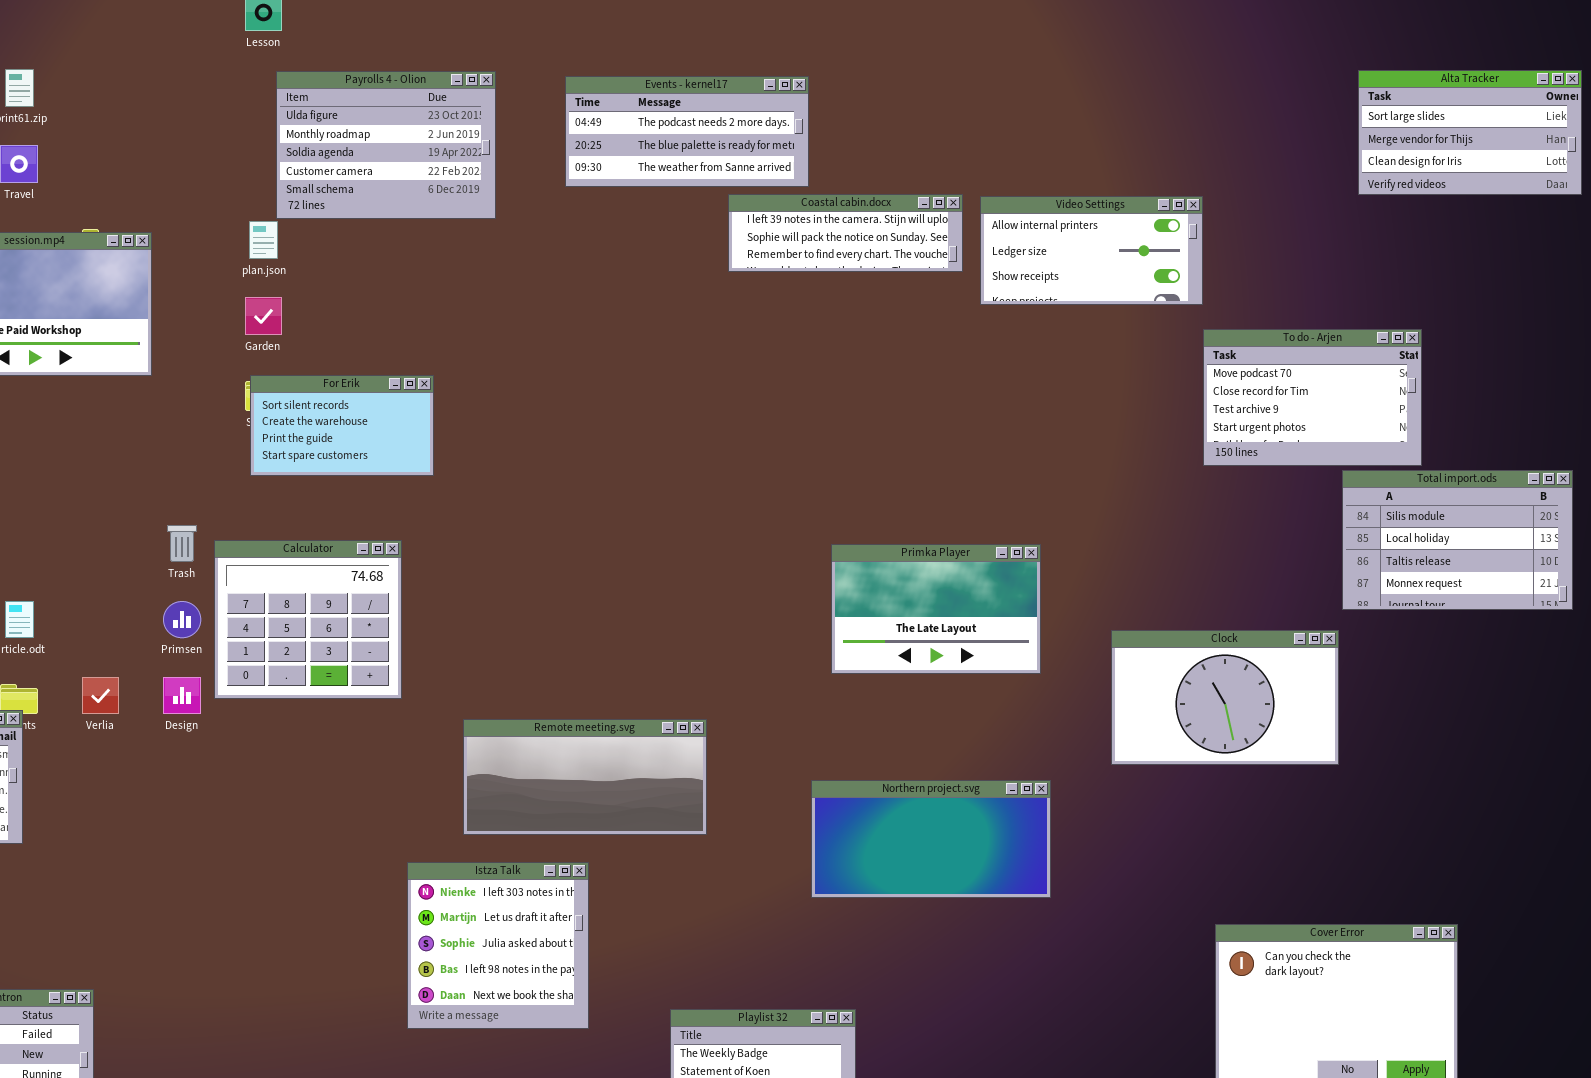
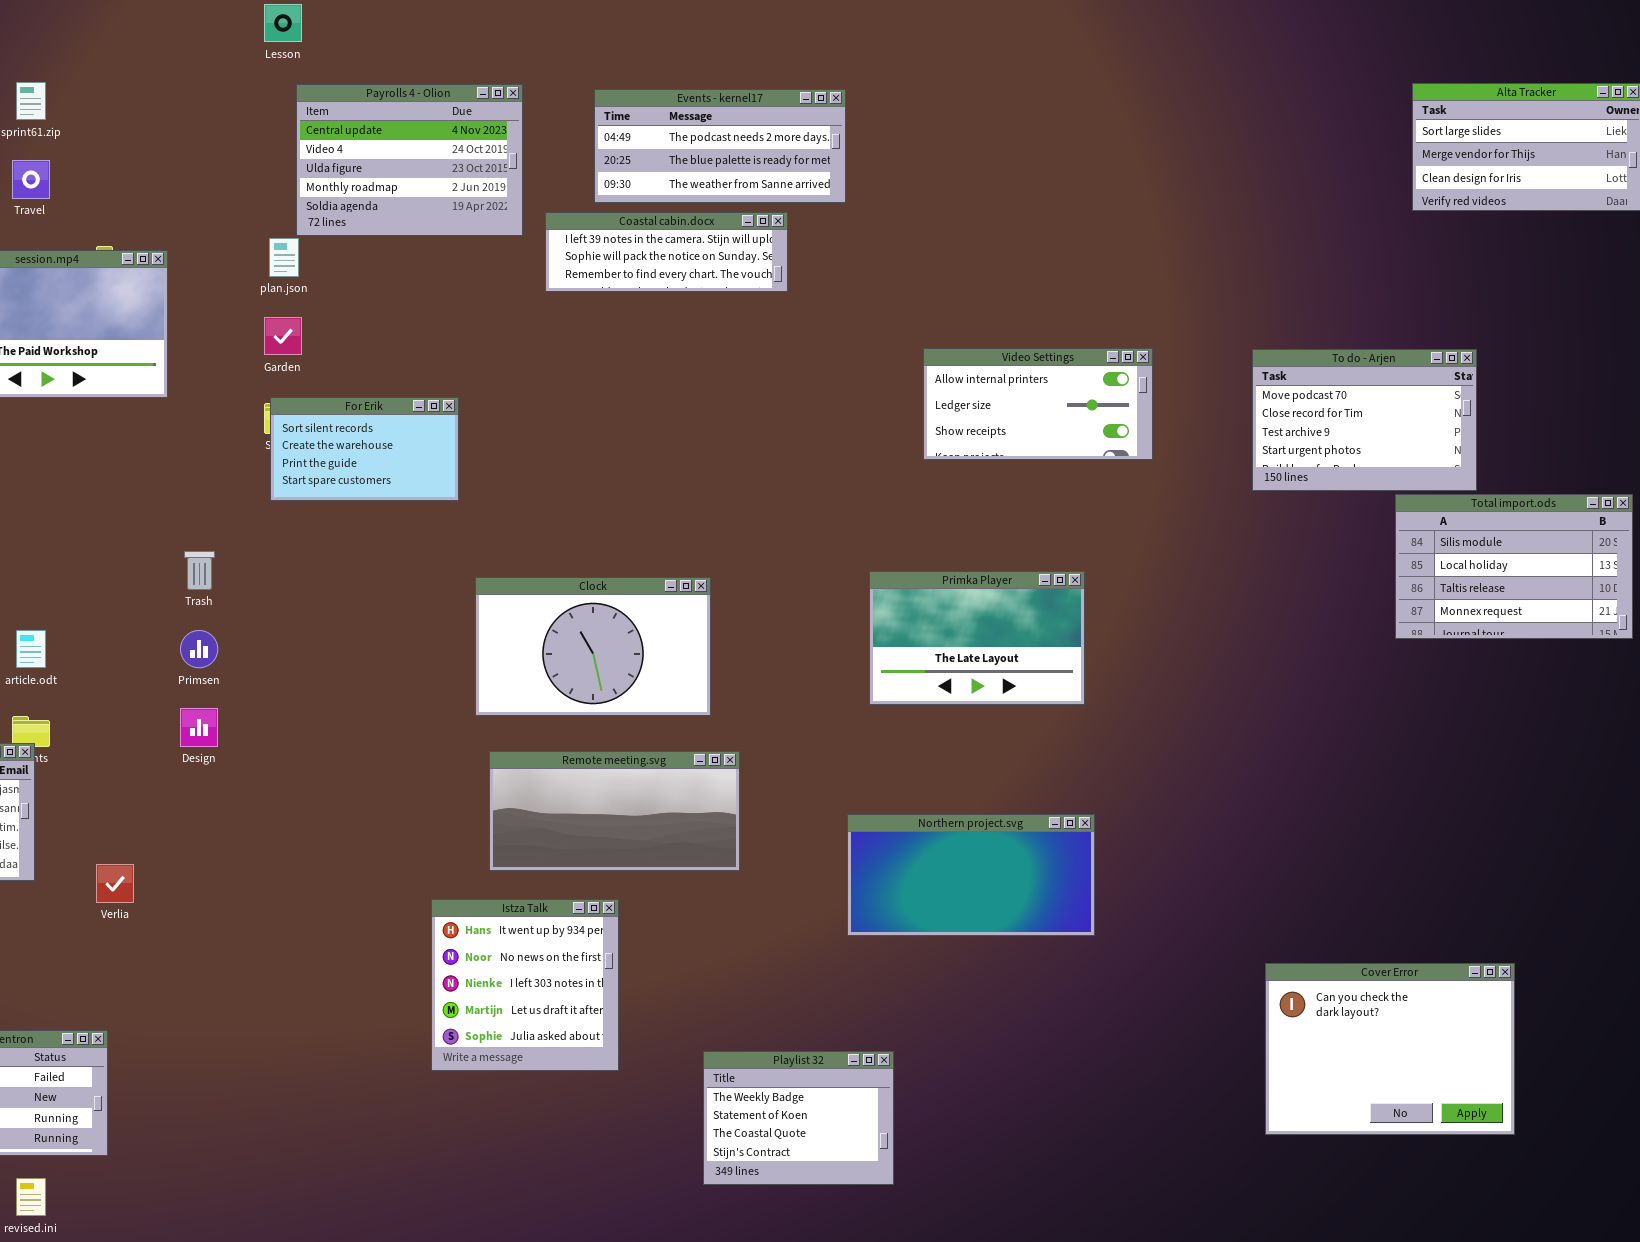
Payrolls 4 - Olion: [276,71,496,219] -> [296,84,523,236], scrolled up 2 rows
Coastal cabin.docx: [728,194,963,272] -> [545,212,788,292], moved
Video Settings: [980,196,1203,305] -> [923,348,1153,460], moved
Calculator: [214,540,402,699] -> none, closed
Clock: [1111,630,1339,765] -> [475,577,711,716], moved
Verlia: [82,677,119,714] -> [96,864,134,903], moved
Istza Talk: [407,862,589,1029] -> [431,899,619,1071], scrolled up 2 rows

